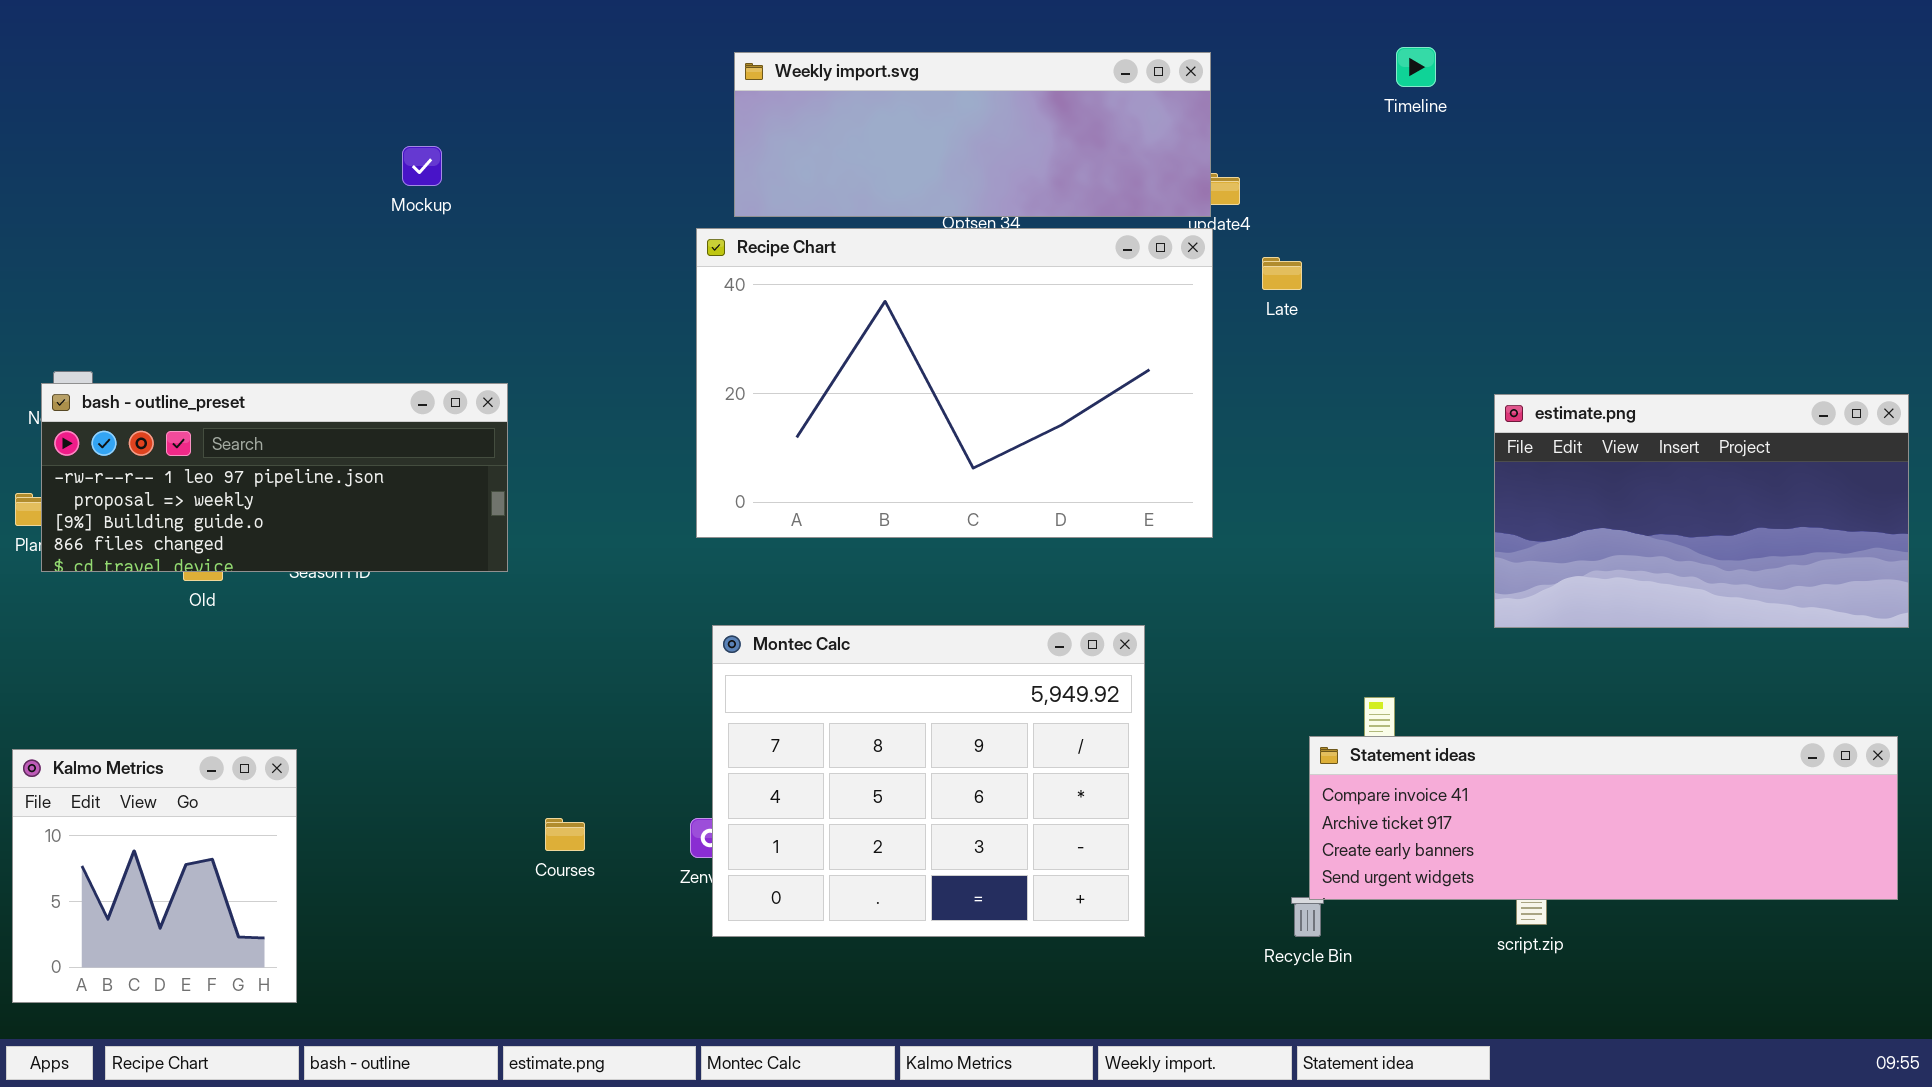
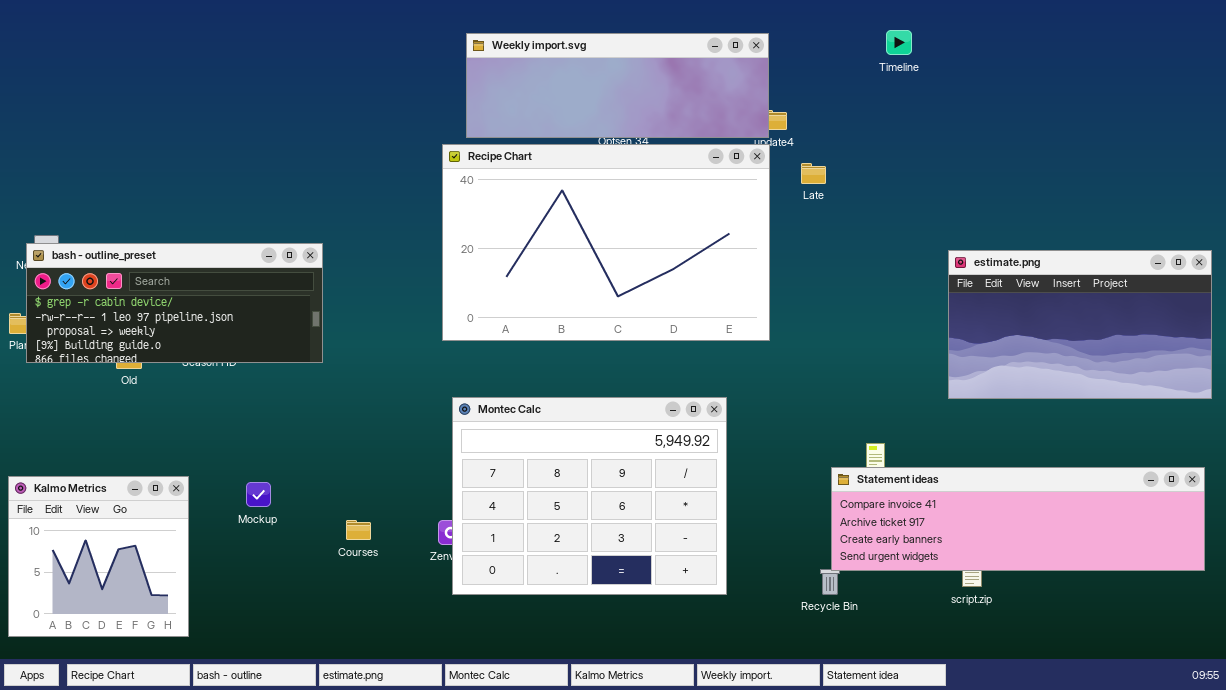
Mockup: [402,146,442,186] -> [246,482,271,507], moved
bash - outline_preset: [41,383,508,572] -> [26,243,323,363], scrolled up 1 row

